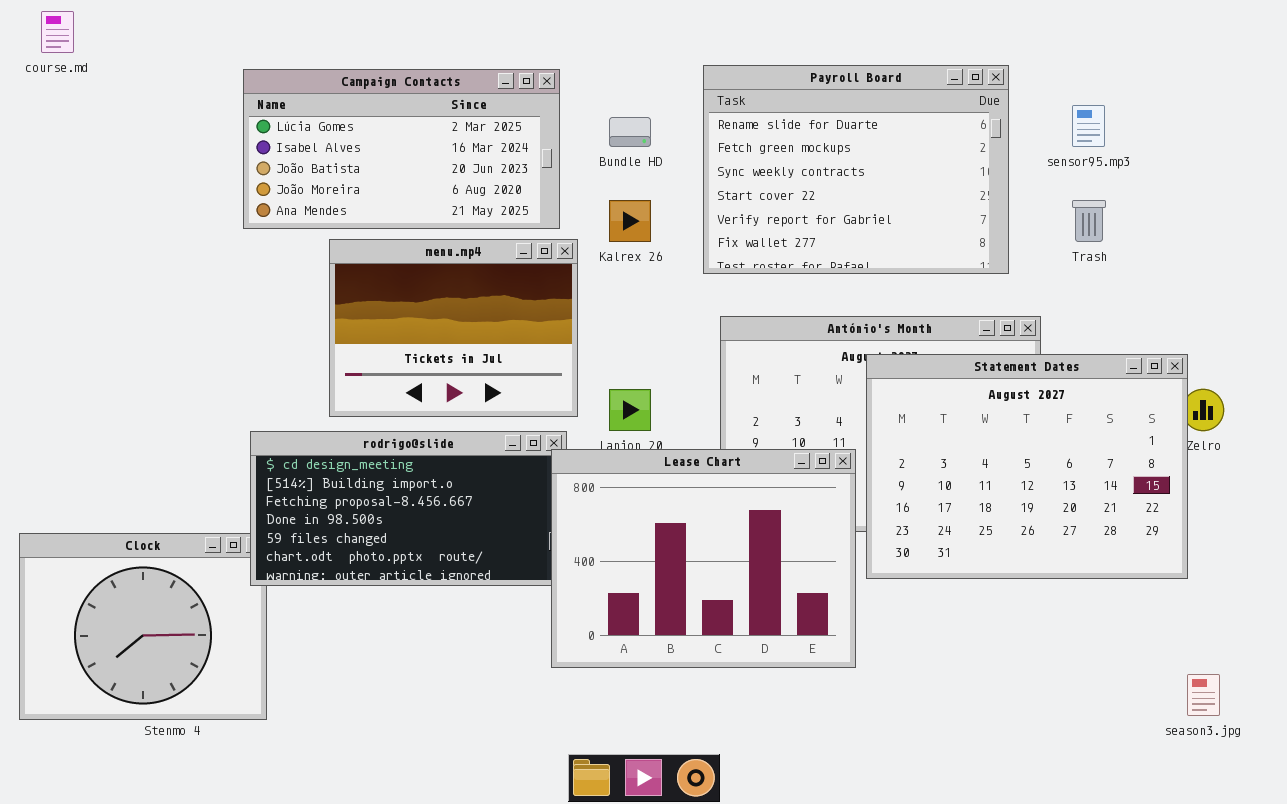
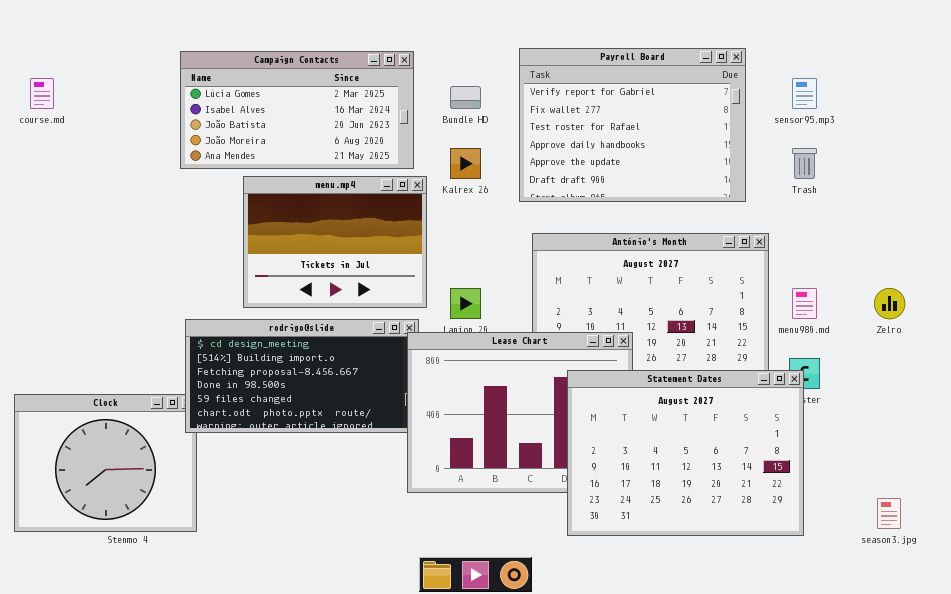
course.md: [41,11,74,53] -> [30,78,54,109], moved
Payroll Board: [703,65,1009,274] -> [519,48,746,202], scrolled down 4 rows
Statement Dates: [866,354,1188,579] -> [567,370,804,536], moved

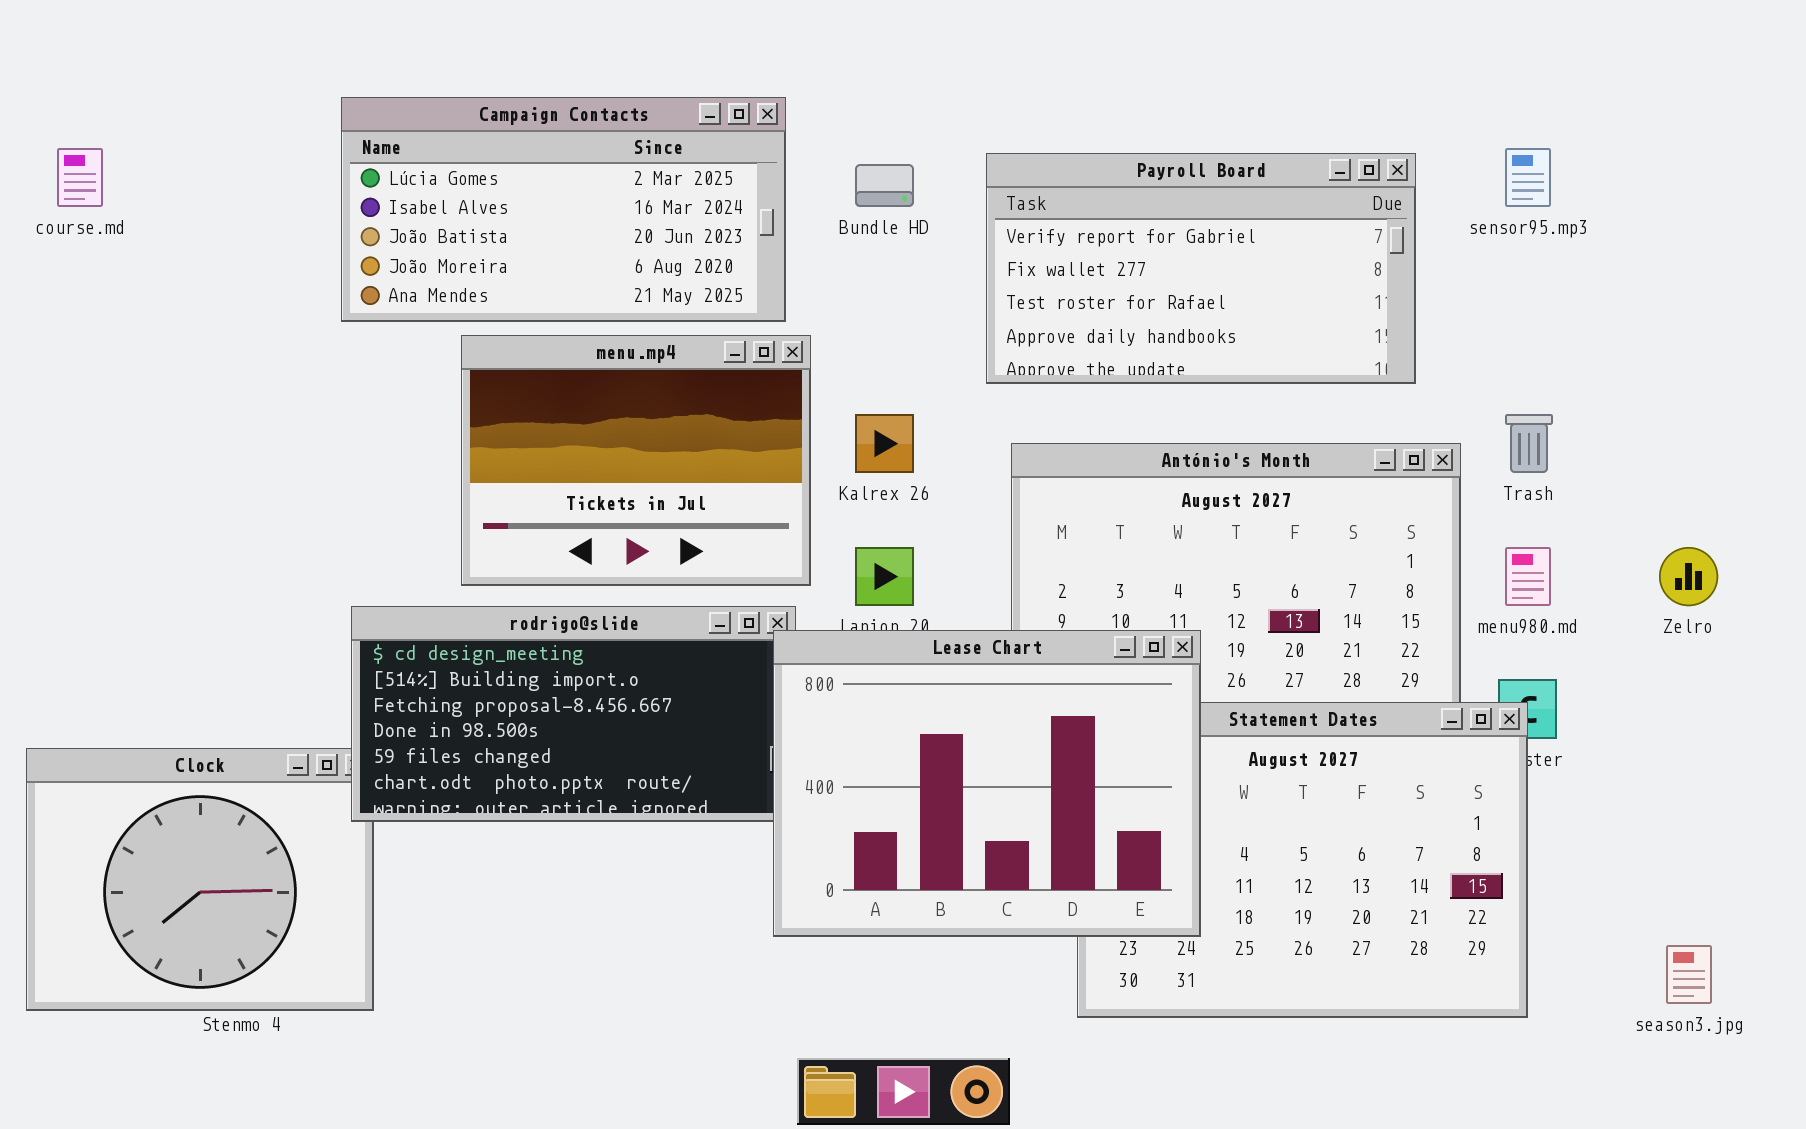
Payroll Board: [519,48,746,202] -> [986,153,1416,384], resized
Kalrex 26: [450,148,481,179] -> [855,414,914,473], moved
Trash: [792,148,817,179] -> [1505,414,1553,473], moved
Lease Chart: [407,332,633,493] -> [773,630,1201,937], raised

